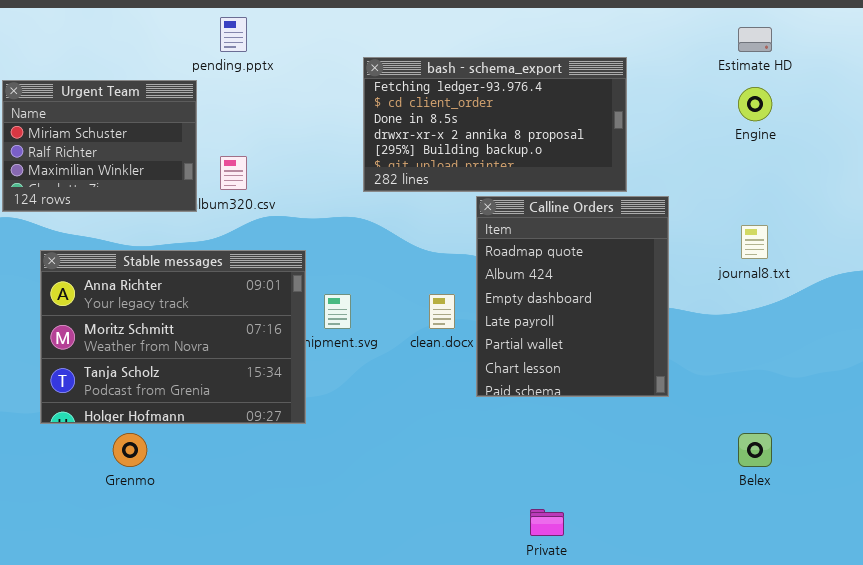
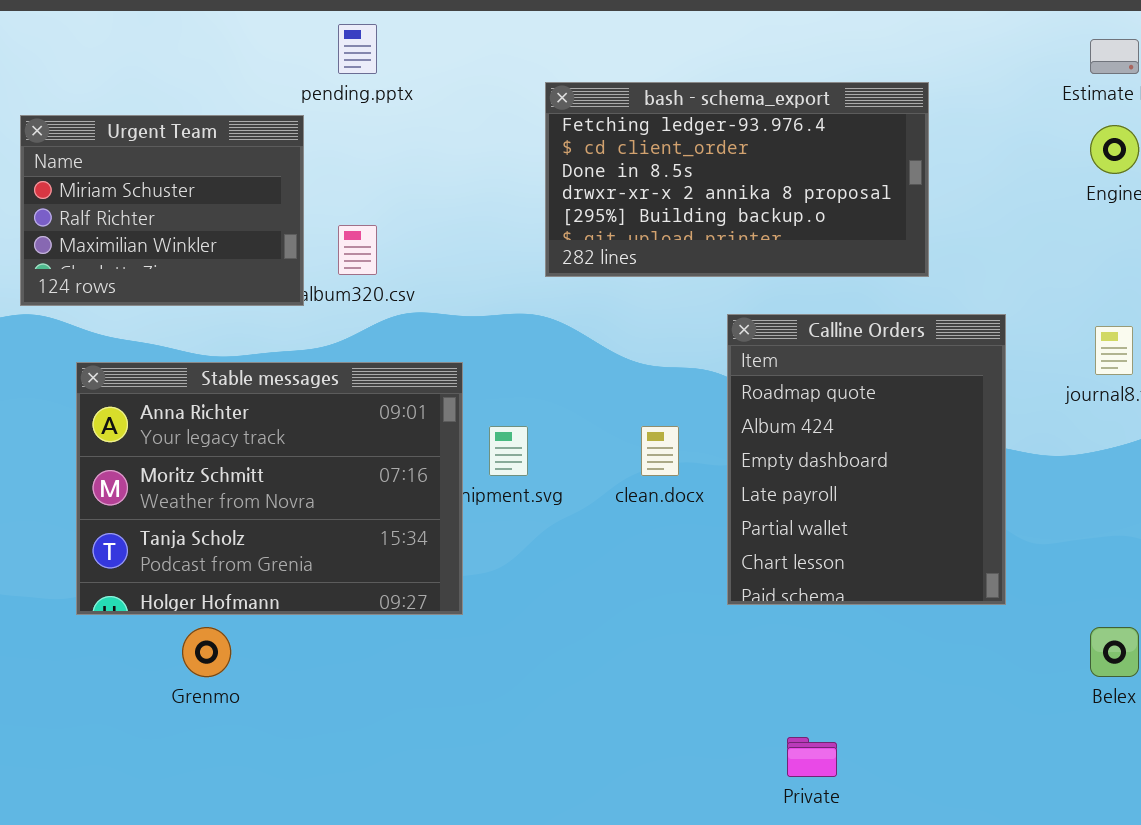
Calline Orders: [476,196,669,397] -> [727,314,1006,605], moved

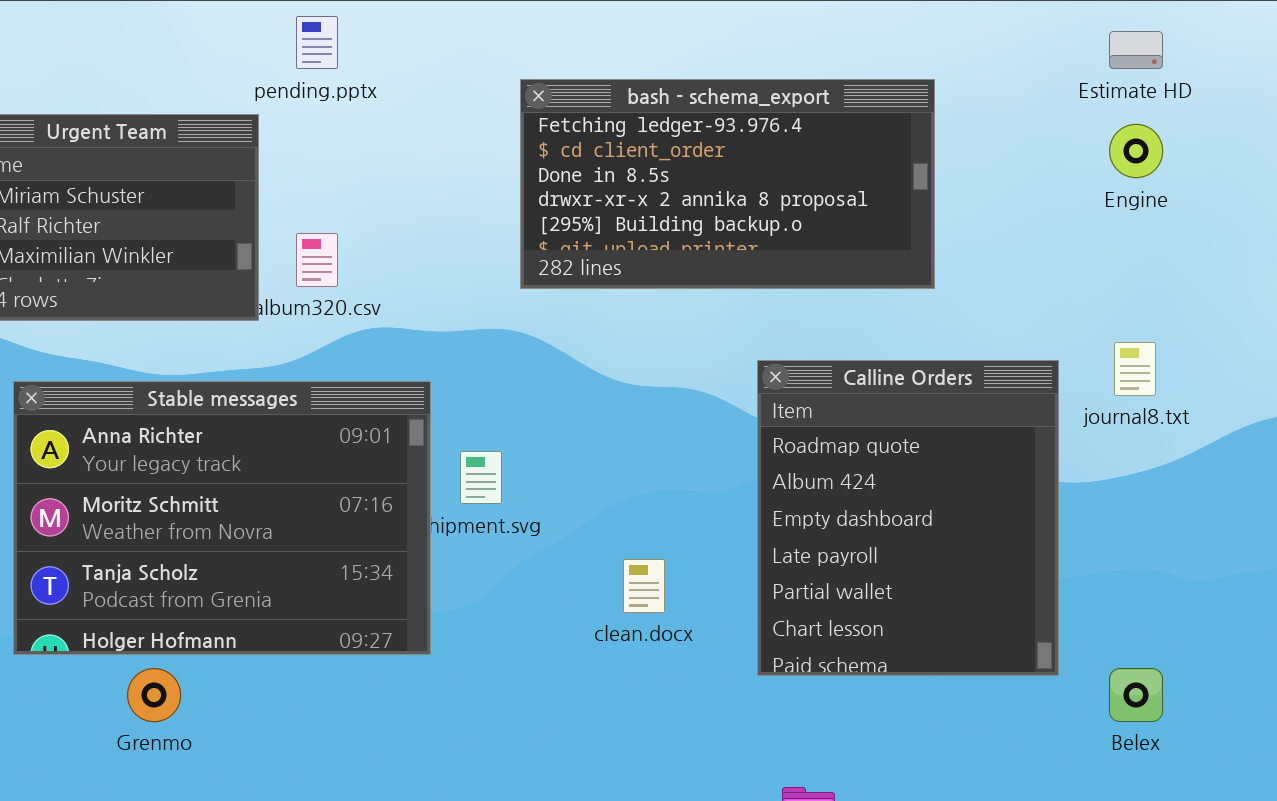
Calline Orders: [727,314,1006,605] -> [757,360,1059,676], moved
clean.docx: [641,426,679,476] -> [623,559,665,613], moved

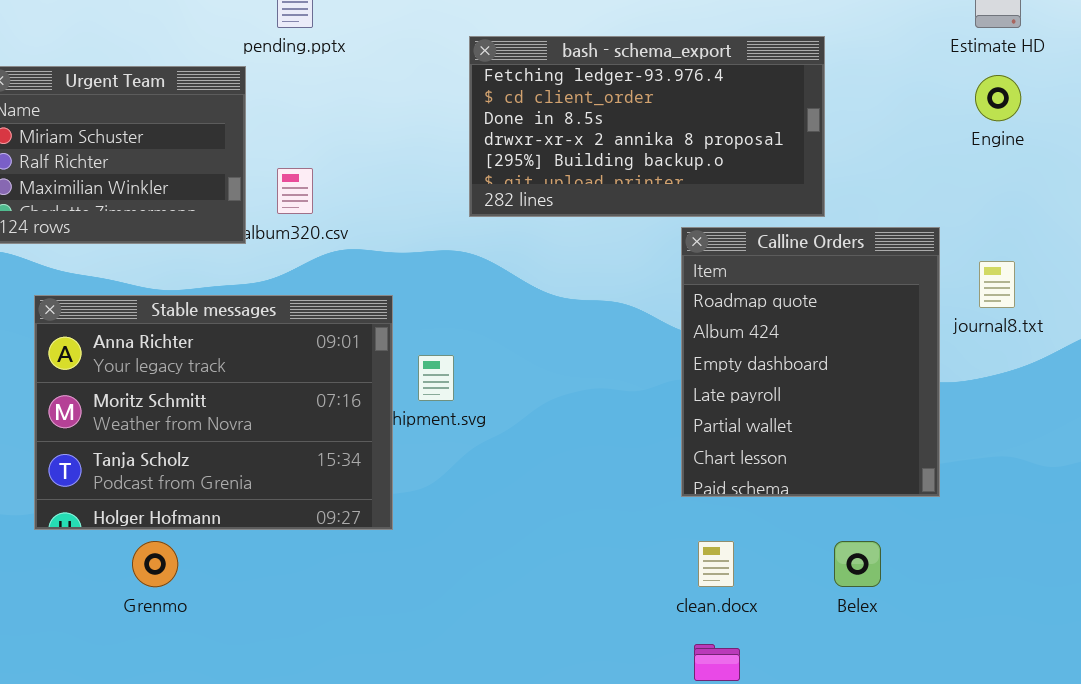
Calline Orders: [757,360,1059,676] -> [681,227,940,497], moved
clean.docx: [623,559,665,613] -> [698,541,734,587], moved
Belex: [1109,668,1163,722] -> [834,541,881,587], moved

